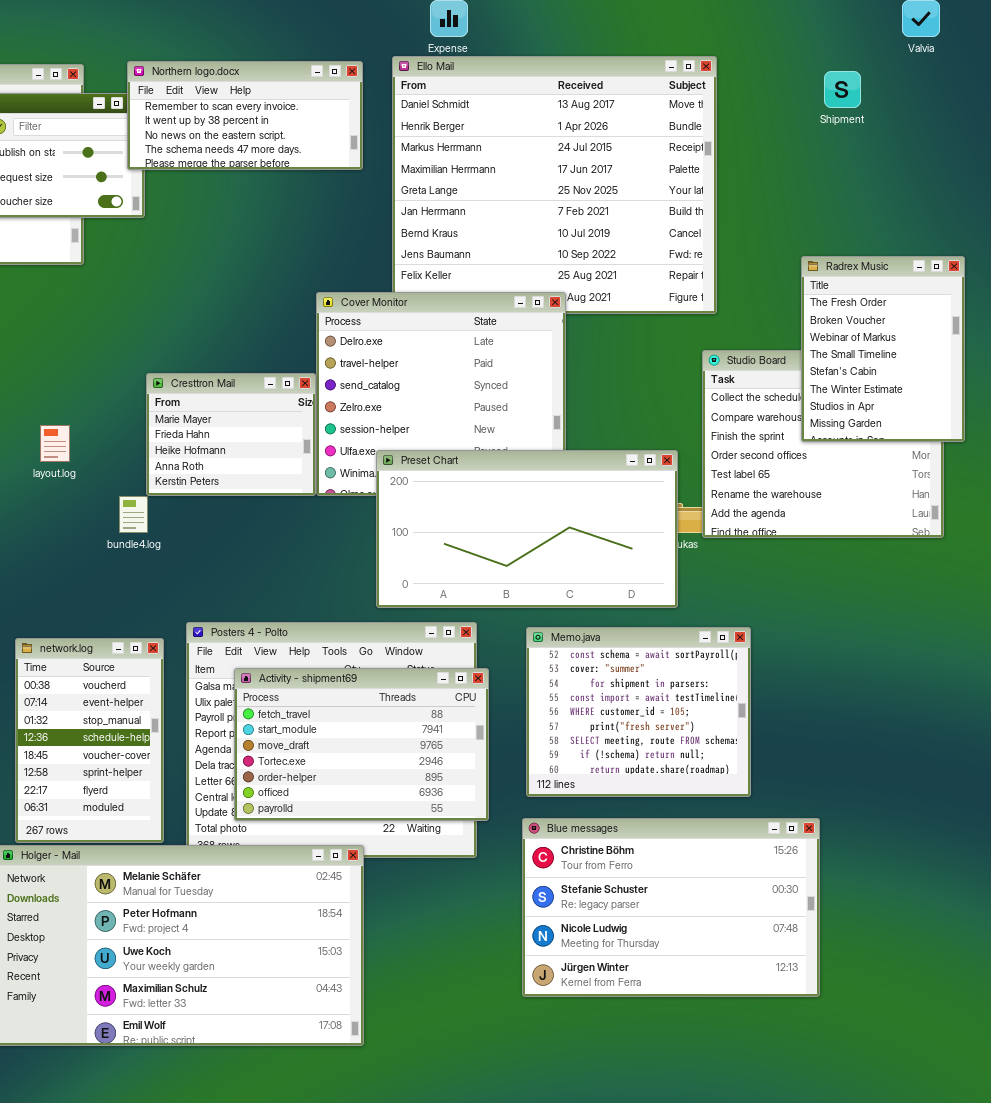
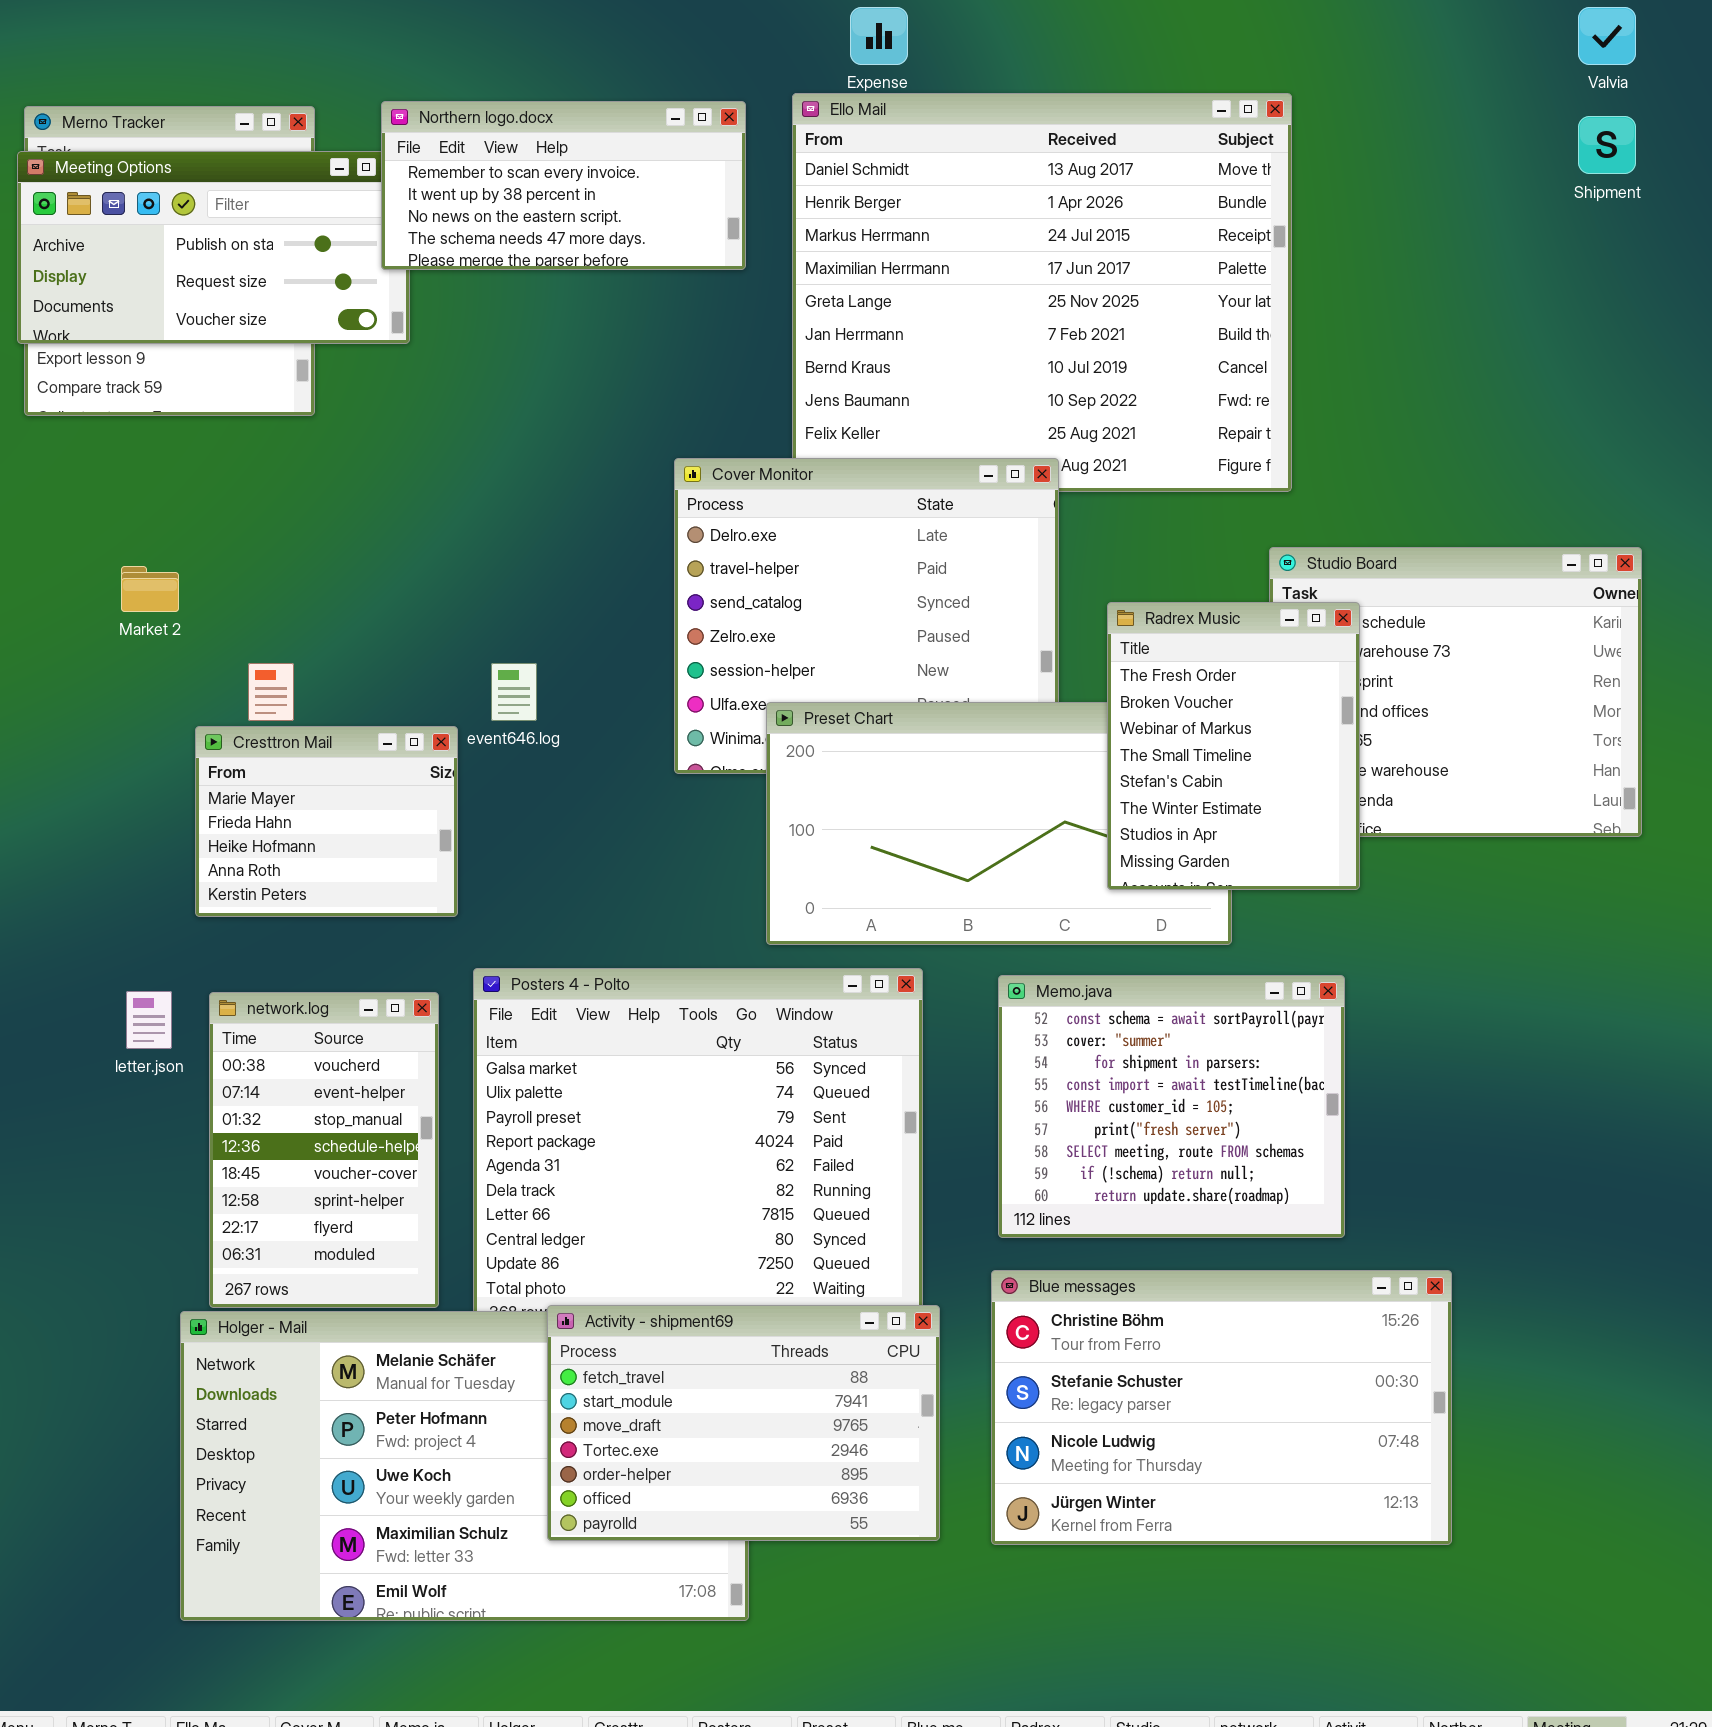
Shipment: [824,71,861,108] -> [1578,116,1636,174], moved
Radrex Music: [801,256,965,442] -> [1107,602,1360,890], moved
Cresttron Mail: [146,373,316,496] -> [195,726,458,917], moved
Activity - shipment69: [234,668,489,821] -> [547,1305,940,1541], moved

